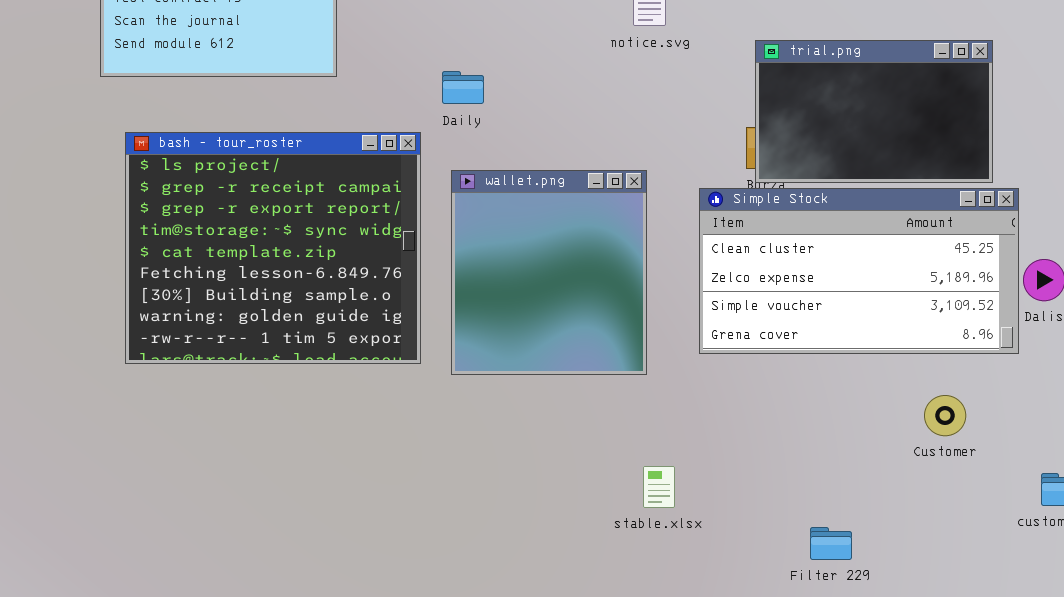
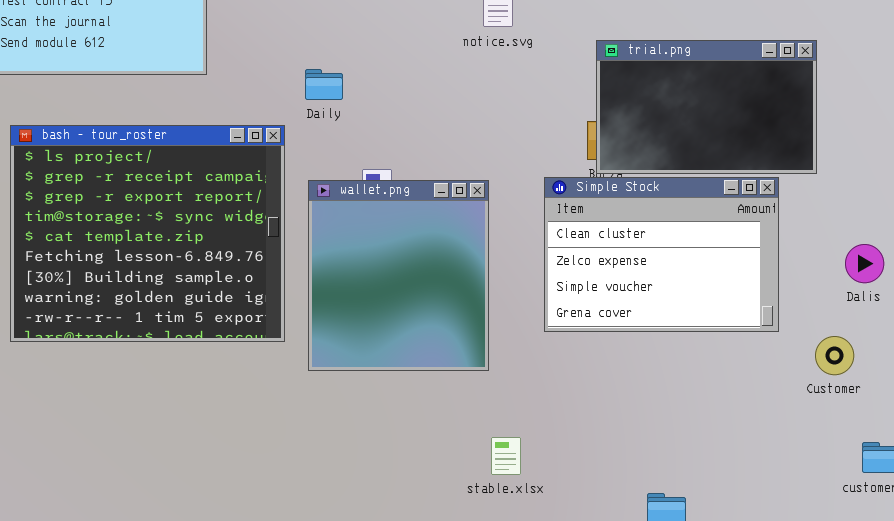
wallet.png: [451,170,647,375] -> [308,180,489,371], moved
Simple Stock: [699,188,1019,354] -> [544,177,779,332], resized
Customer: [924,395,966,436] -> [815,336,854,375], moved

